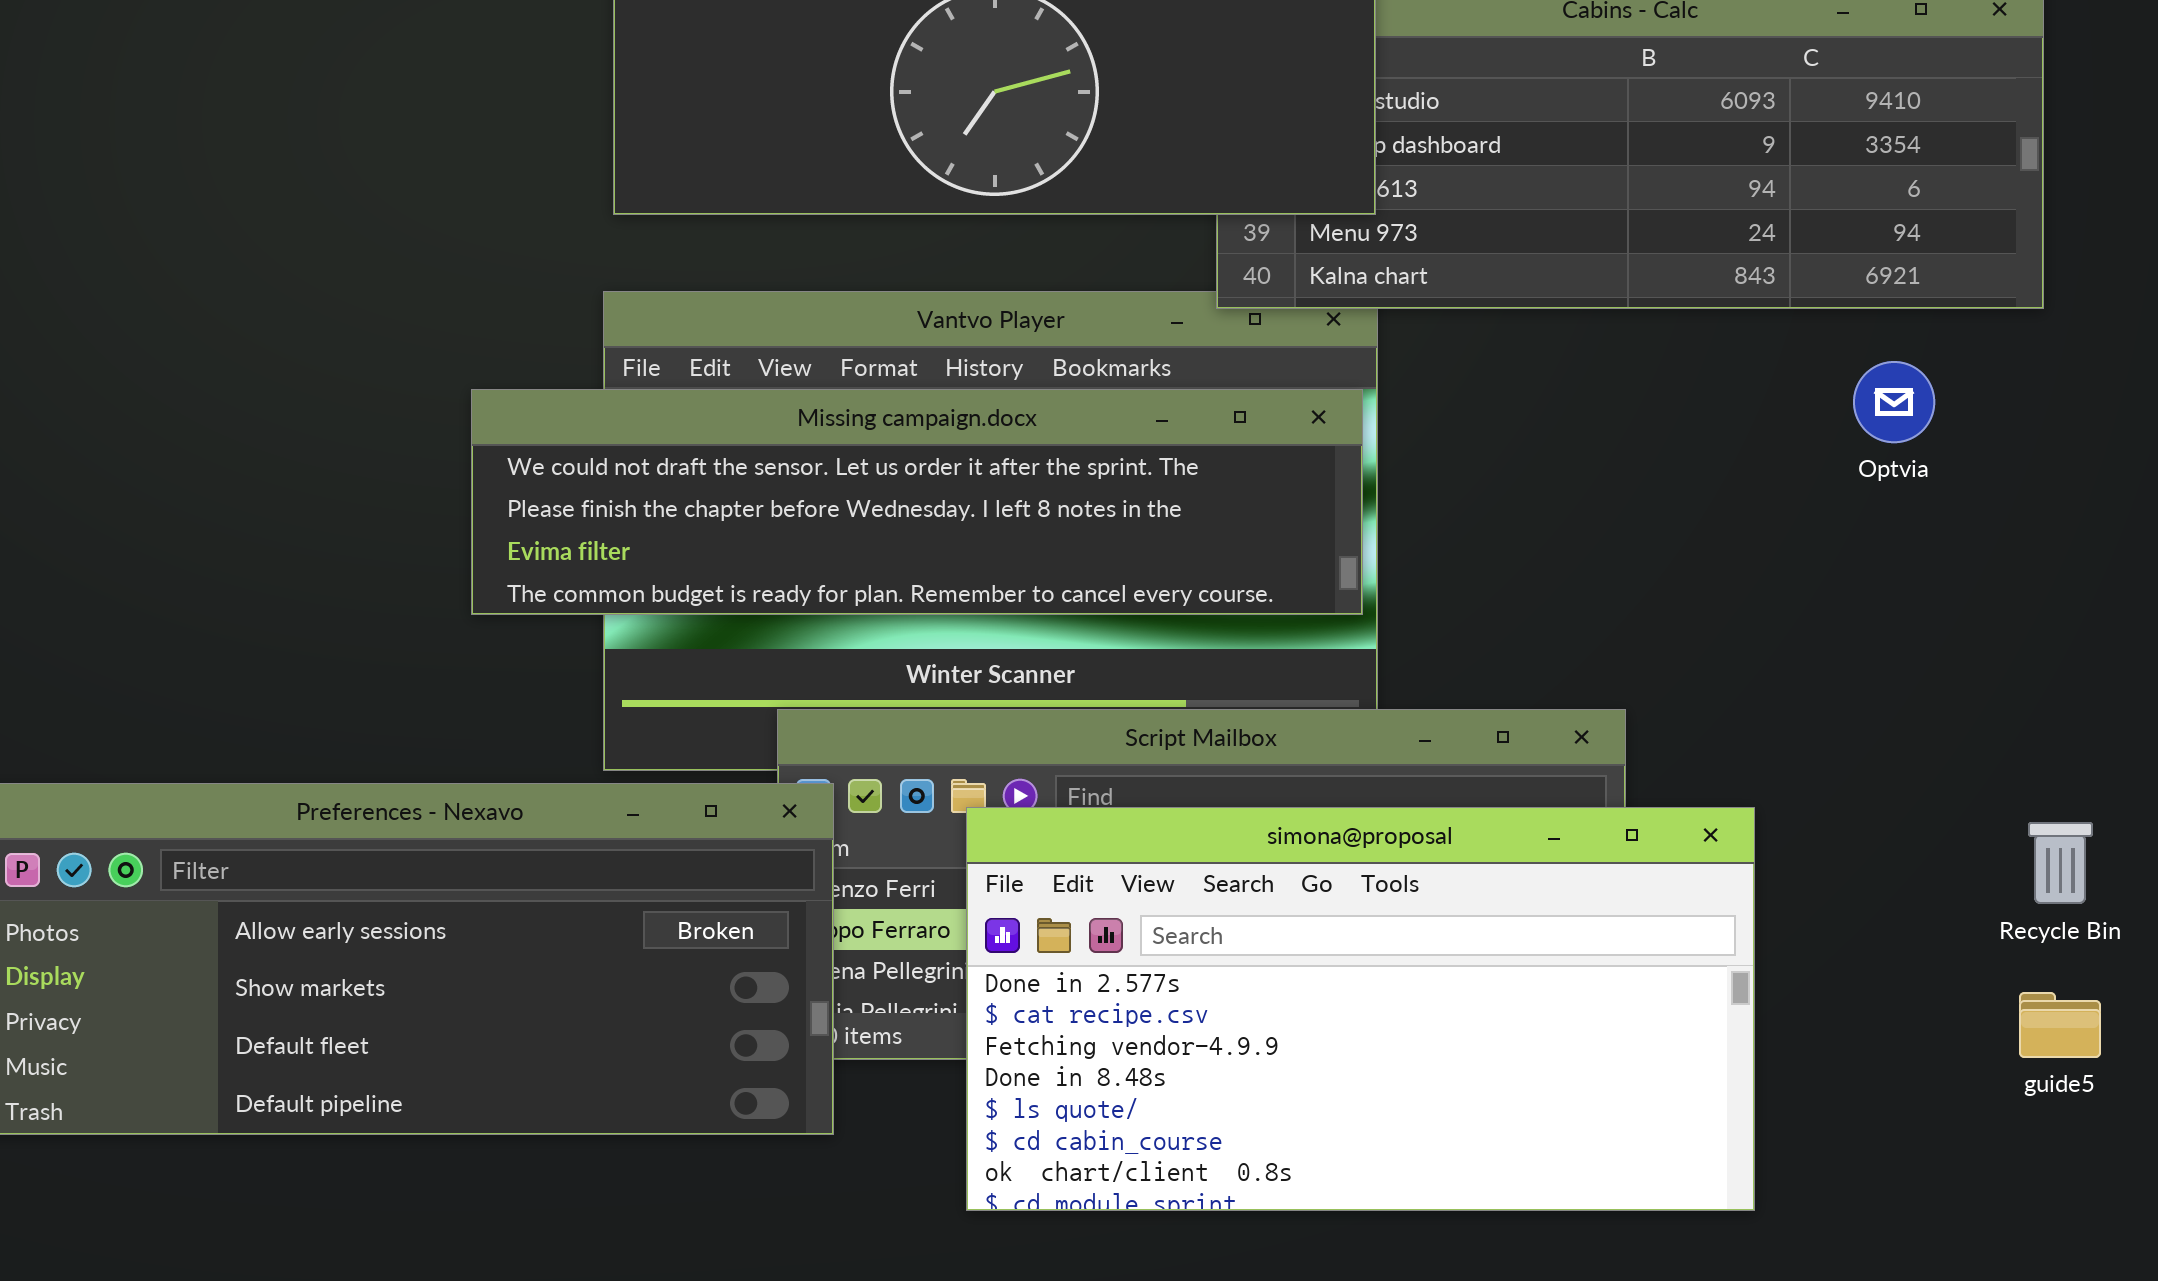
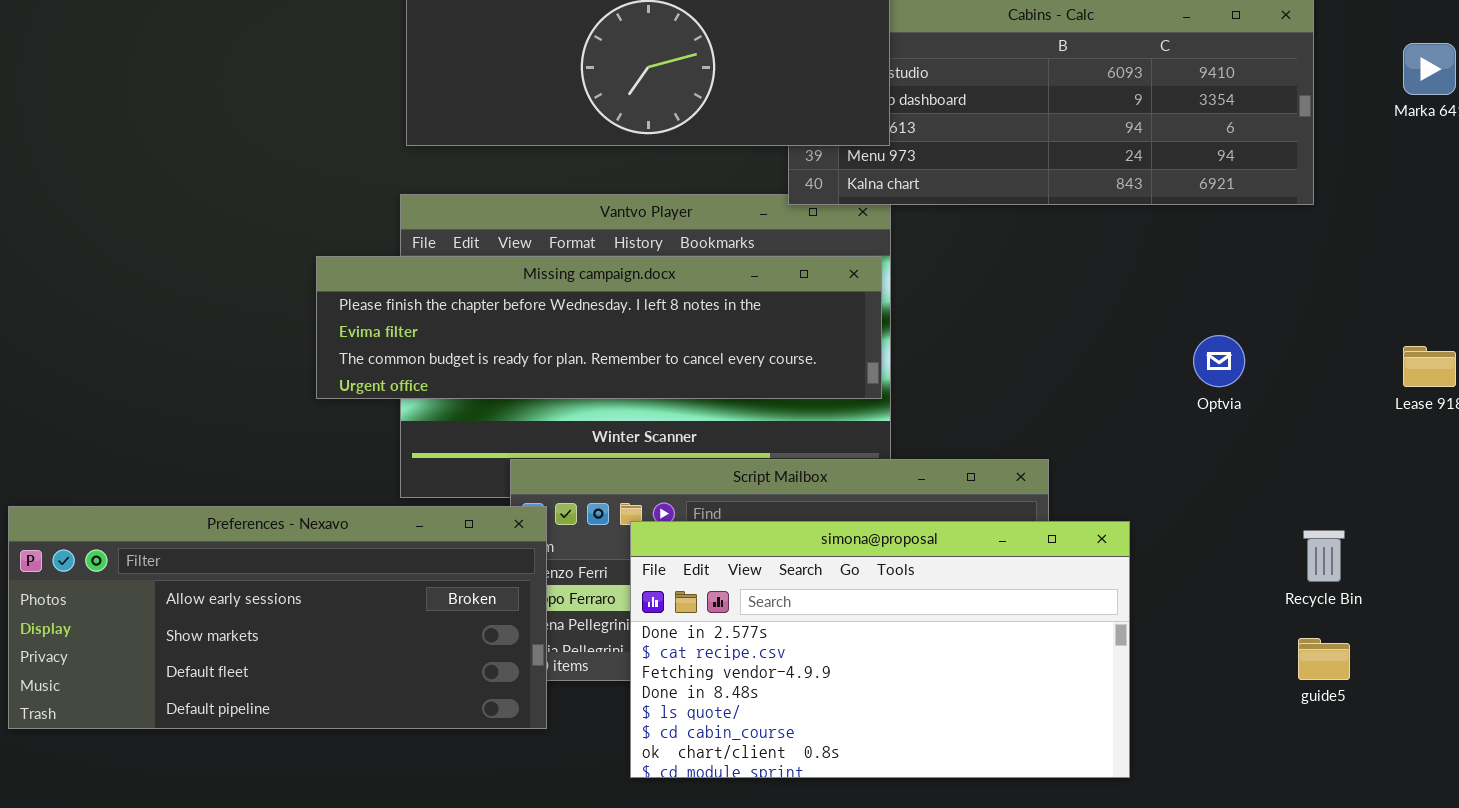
Optvia: [1853,361,1935,443] -> [1193,335,1245,387], moved
Missing campaign.docx: [471,389,1363,615] -> [316,256,882,399], scrolled down 1 row

